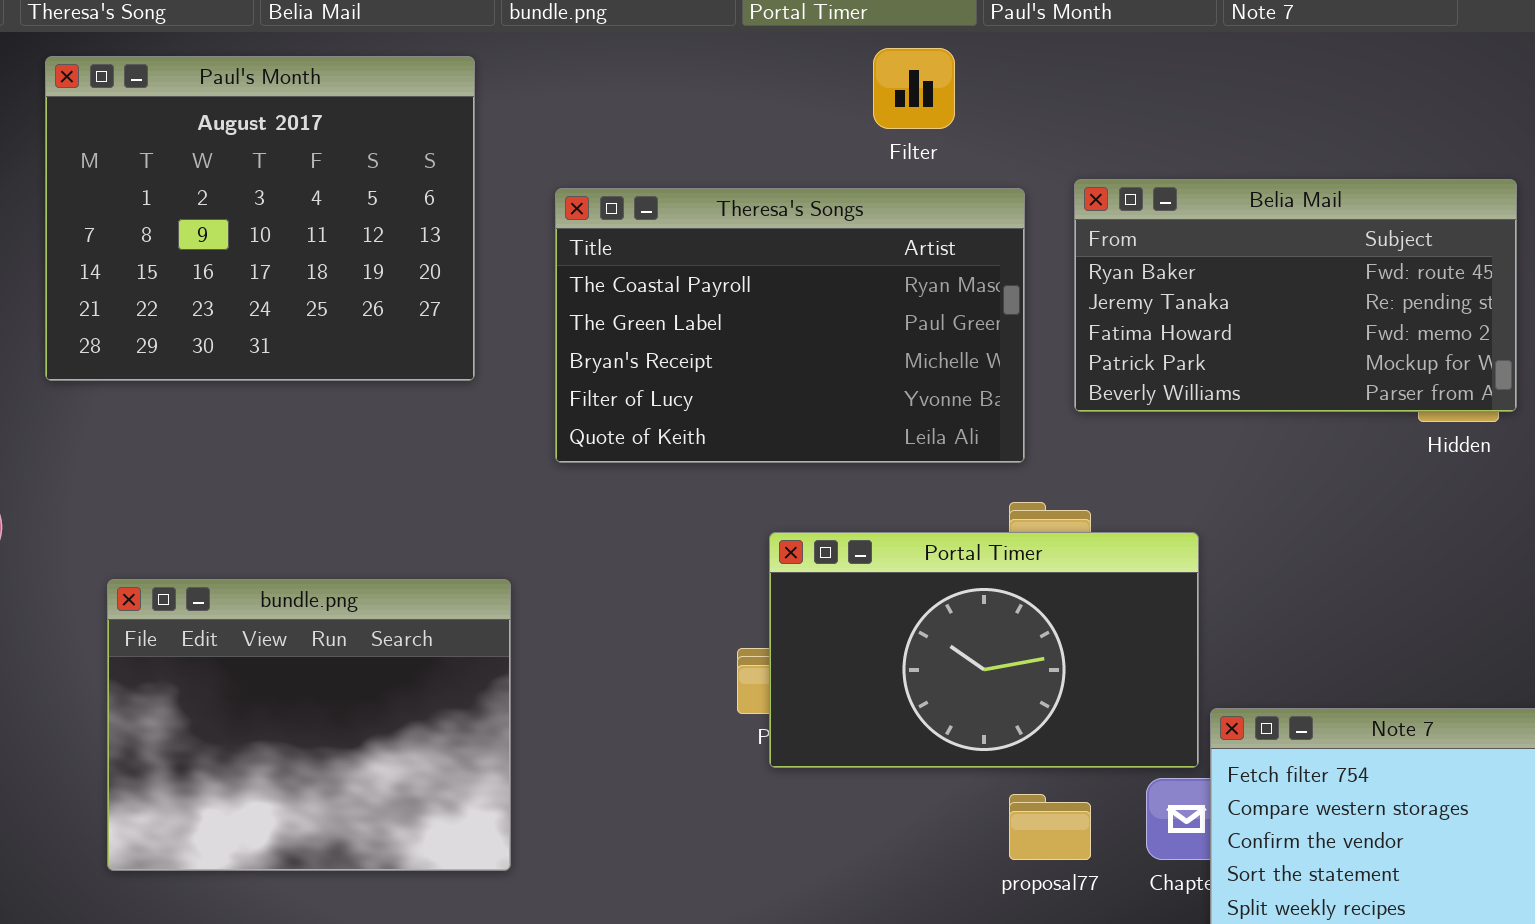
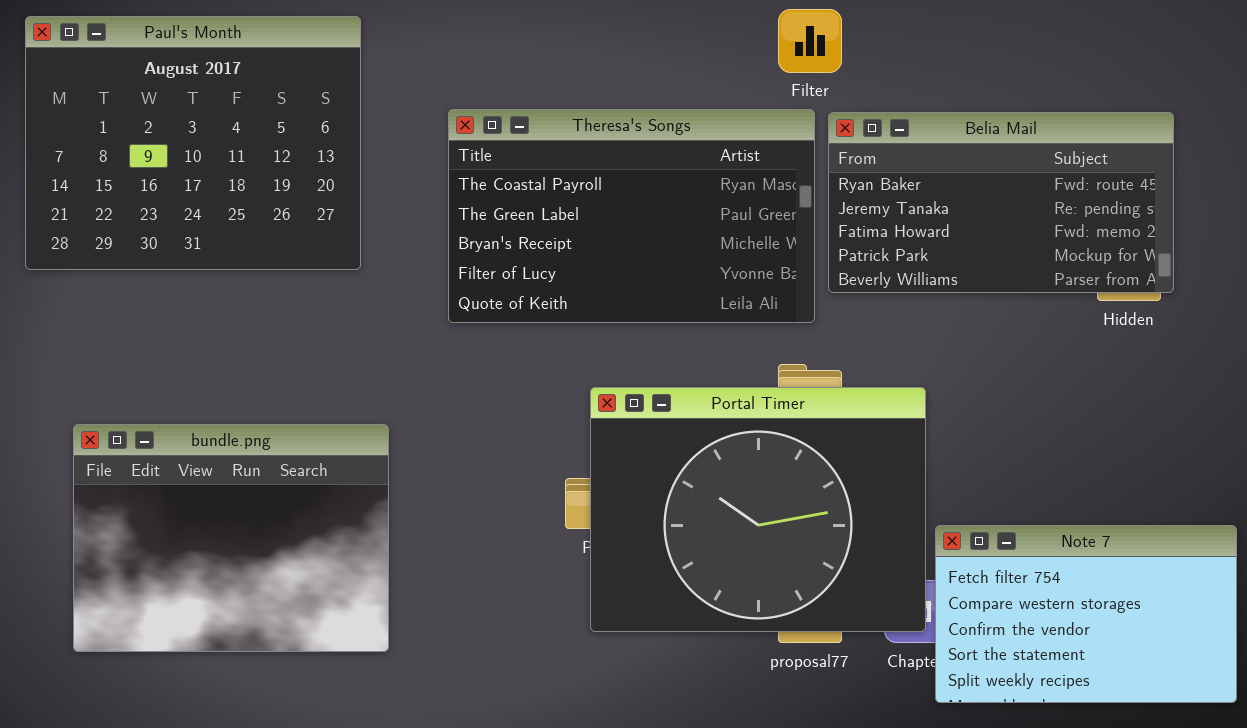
Filter: [873,48,955,129] -> [778,9,842,73], moved
Theresa's Songs: [555,188,1025,463] -> [448,109,815,323], moved
Portal Timer: [769,532,1199,768] -> [590,387,926,632], resized

